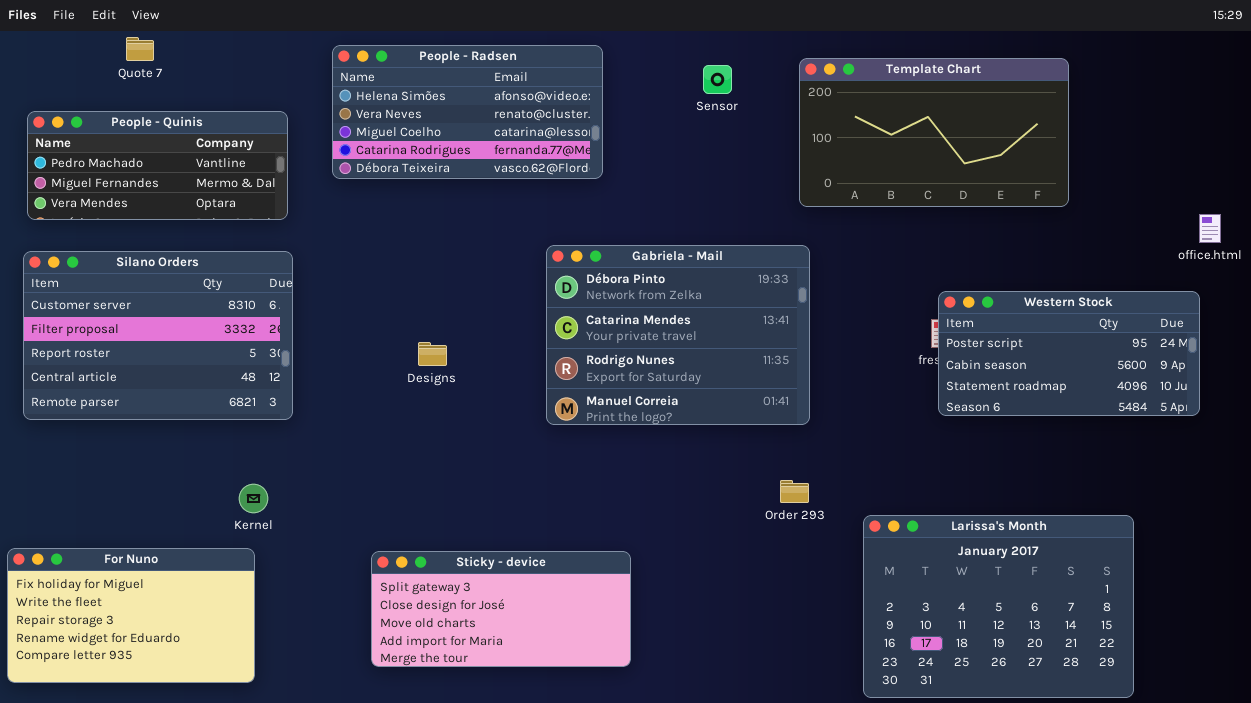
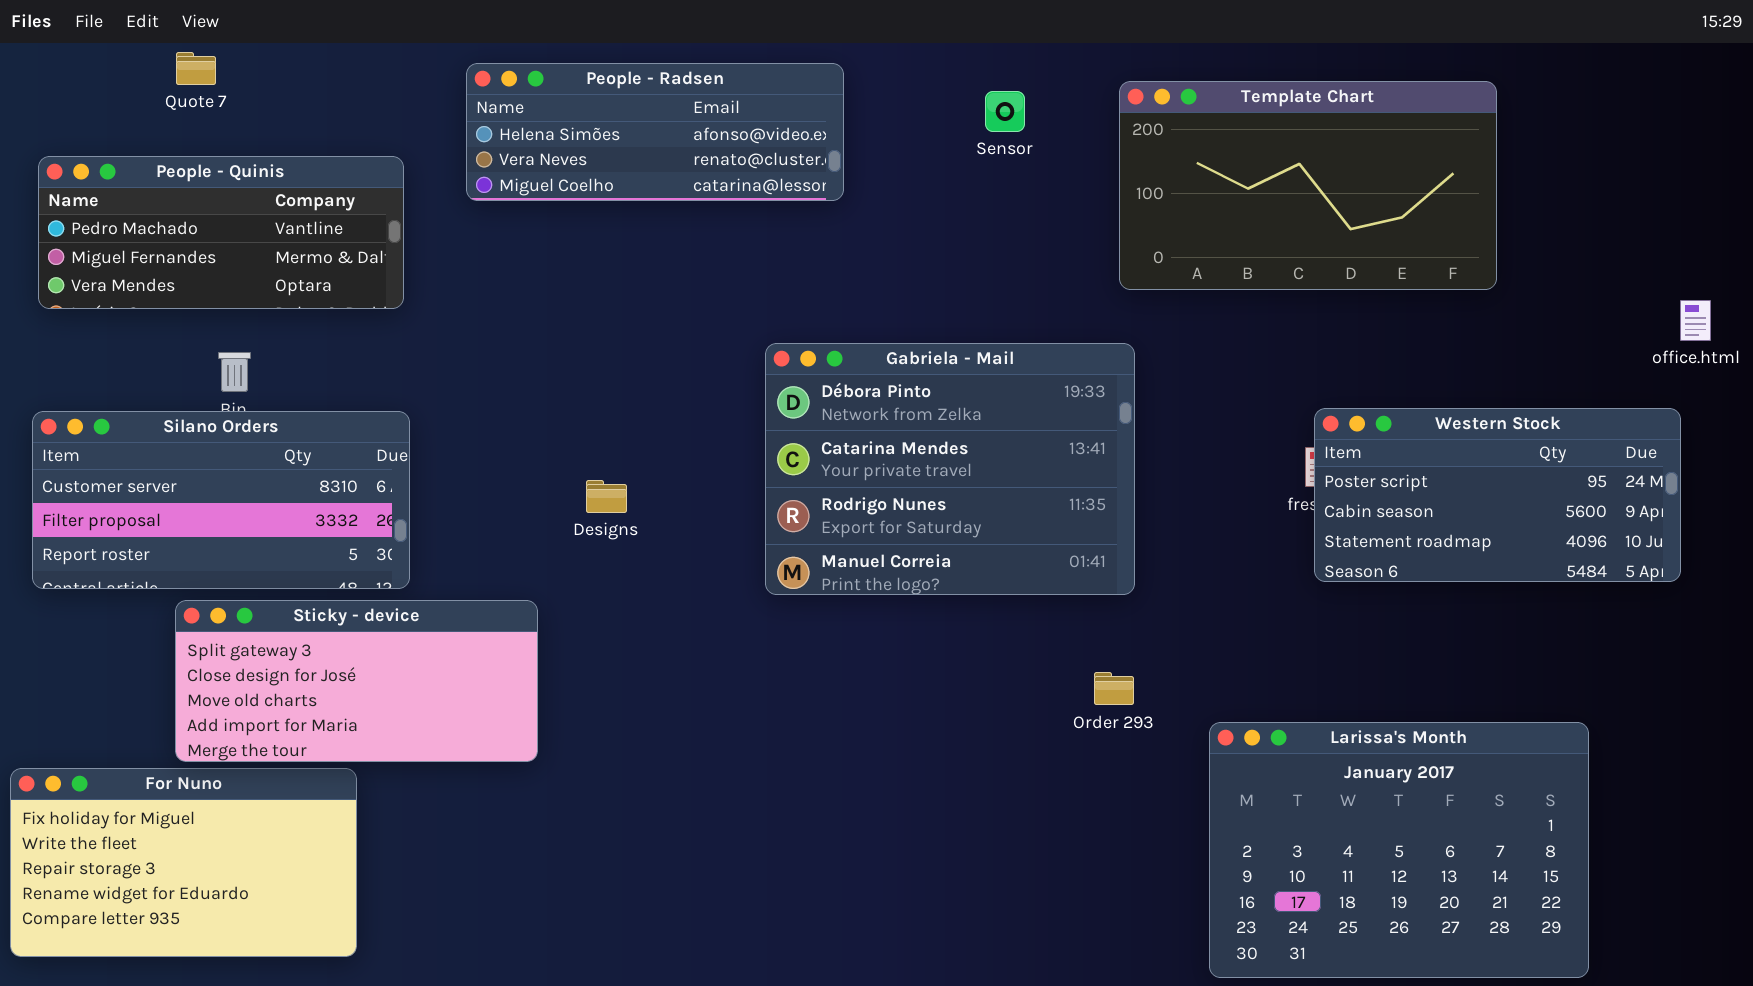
People - Radsen: [332,45,603,179] -> [466,63,844,201], resized
Silano Orders: [23,251,293,420] -> [32,411,410,589], resized
Sticky - device: [371,551,631,667] -> [175,600,538,762], moved

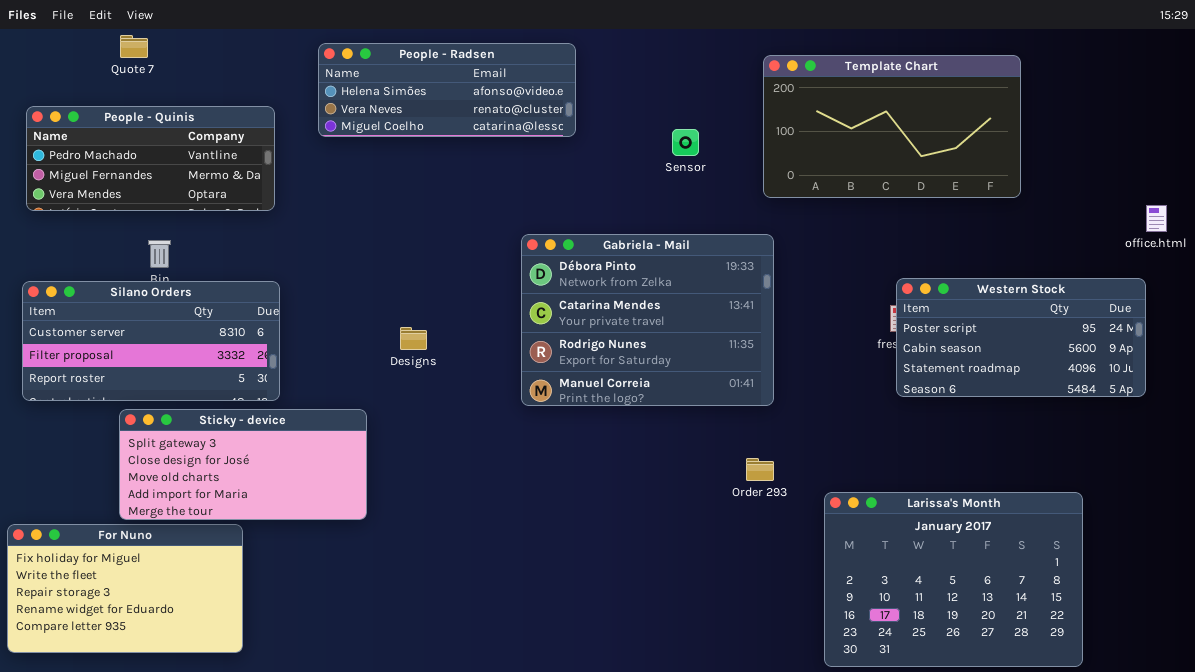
Sensor: [985,91,1025,132] -> [672,129,699,156], moved

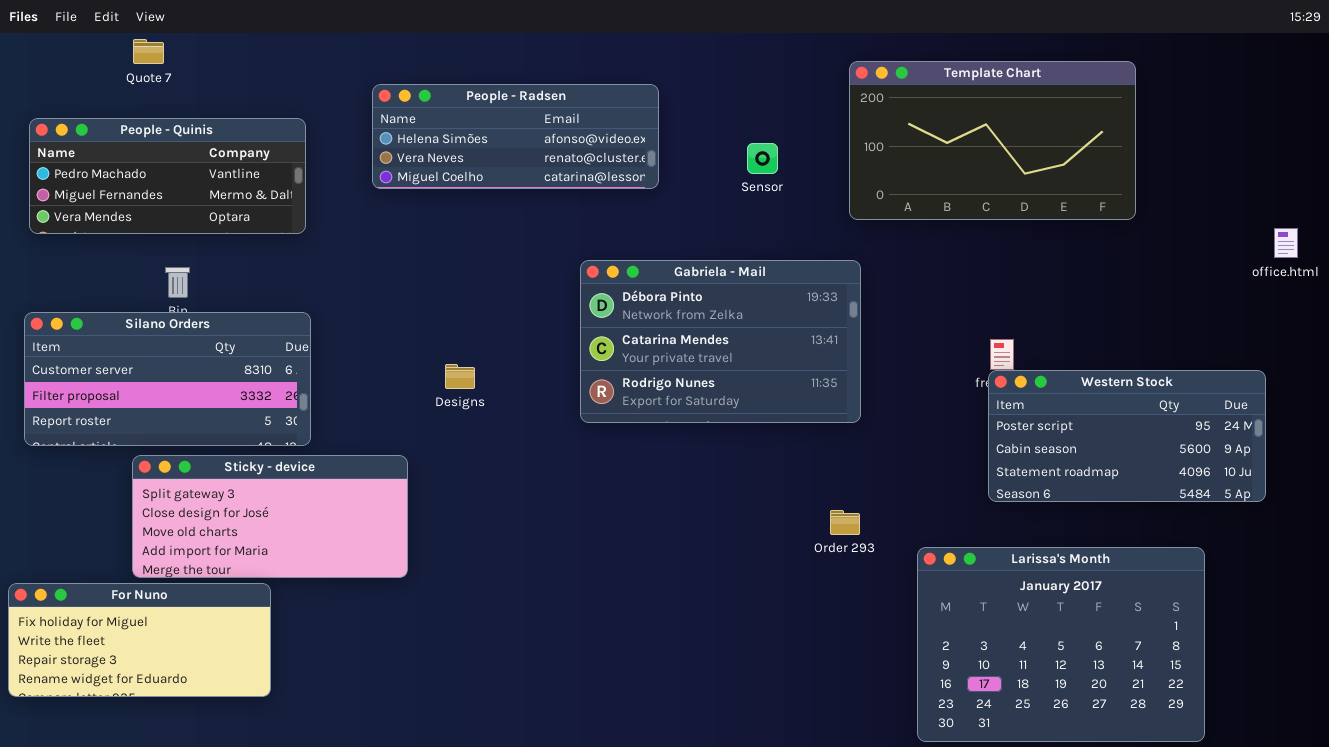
People - Radsen: [318,43,576,137] -> [372,84,659,189], moved
Gabriela - Mail: [521,234,774,406] -> [580,260,861,423], resized
Western Stock: [896,278,1146,397] -> [988,370,1266,502], moved
For Nuno: [7,524,243,653] -> [8,583,271,697], resized

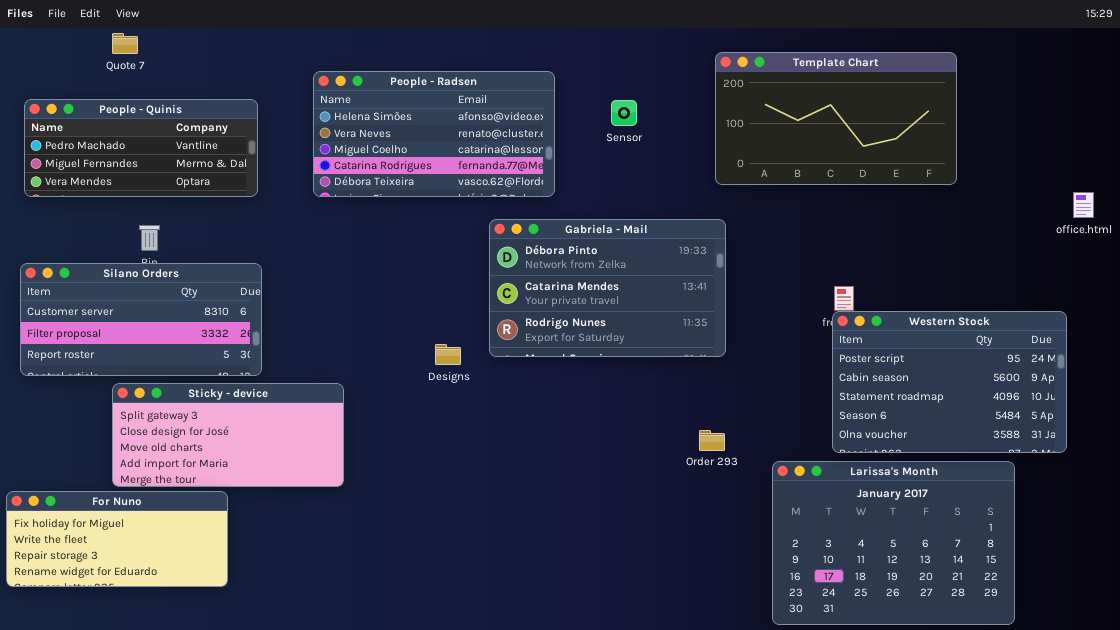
People - Radsen: [372,84,659,189] -> [313,71,555,197], resized
Sensor: [747,143,778,174] -> [611,100,637,126], moved
Designs: [445,364,475,389] -> [435,344,461,365], moved
Western Stock: [988,370,1266,502] -> [832,311,1067,453], resized

